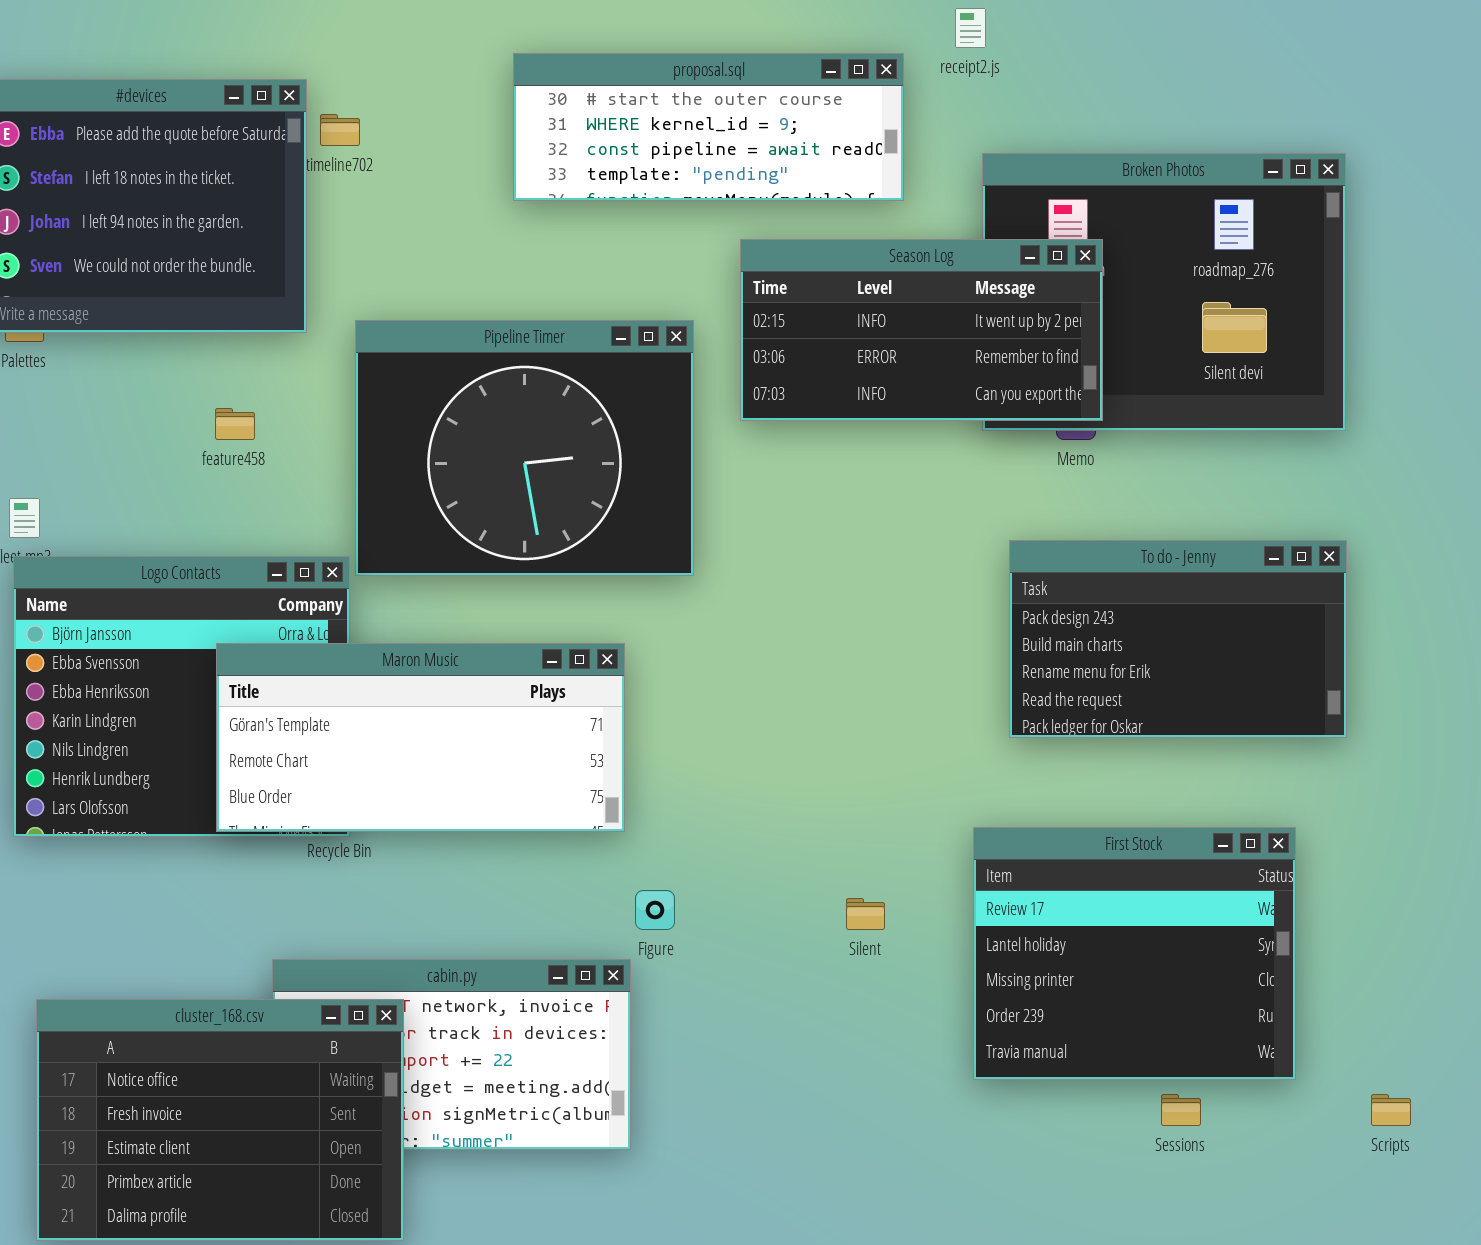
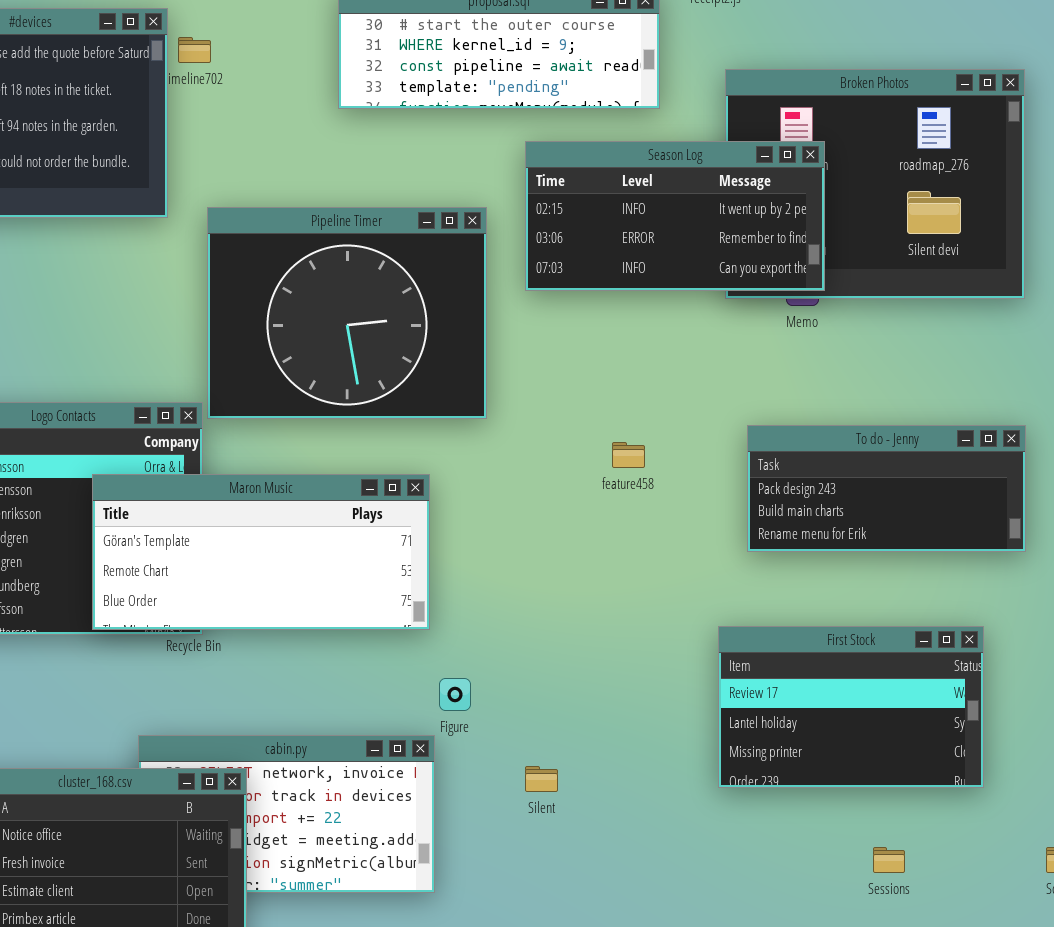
feature458: [215,408,255,440] -> [612,442,645,468], moved
To do - Jenny: [1009,540,1347,738] -> [747,425,1026,552], resized
First Stock: [973,827,1296,1080] -> [718,626,984,788], resized
Silent: [846,898,885,930] -> [525,766,558,792], moved

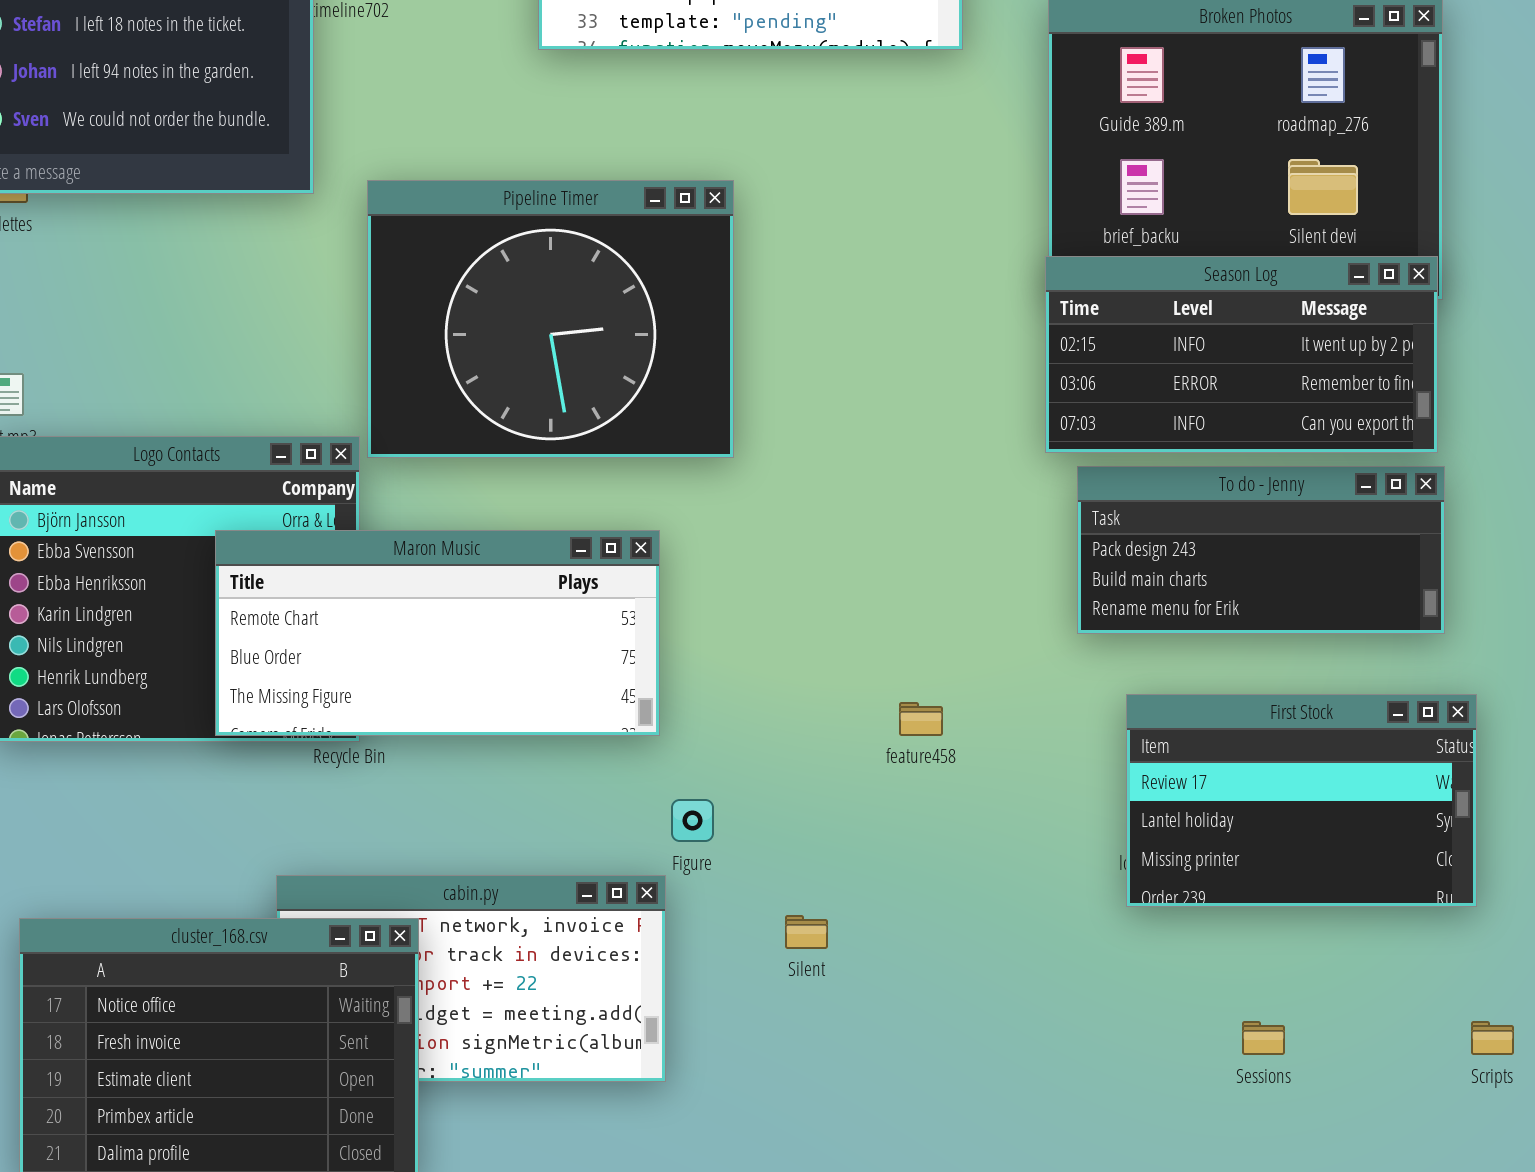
Season Log: [525,141,825,291] -> [1045,256,1438,453], moved
feature458: [612,442,645,468] -> [899,702,943,736], moved
Maron Music: [92,474,430,630] -> [215,530,660,736], scrolled down 1 row
First Stock: [718,626,984,788] -> [1126,694,1477,907], moved

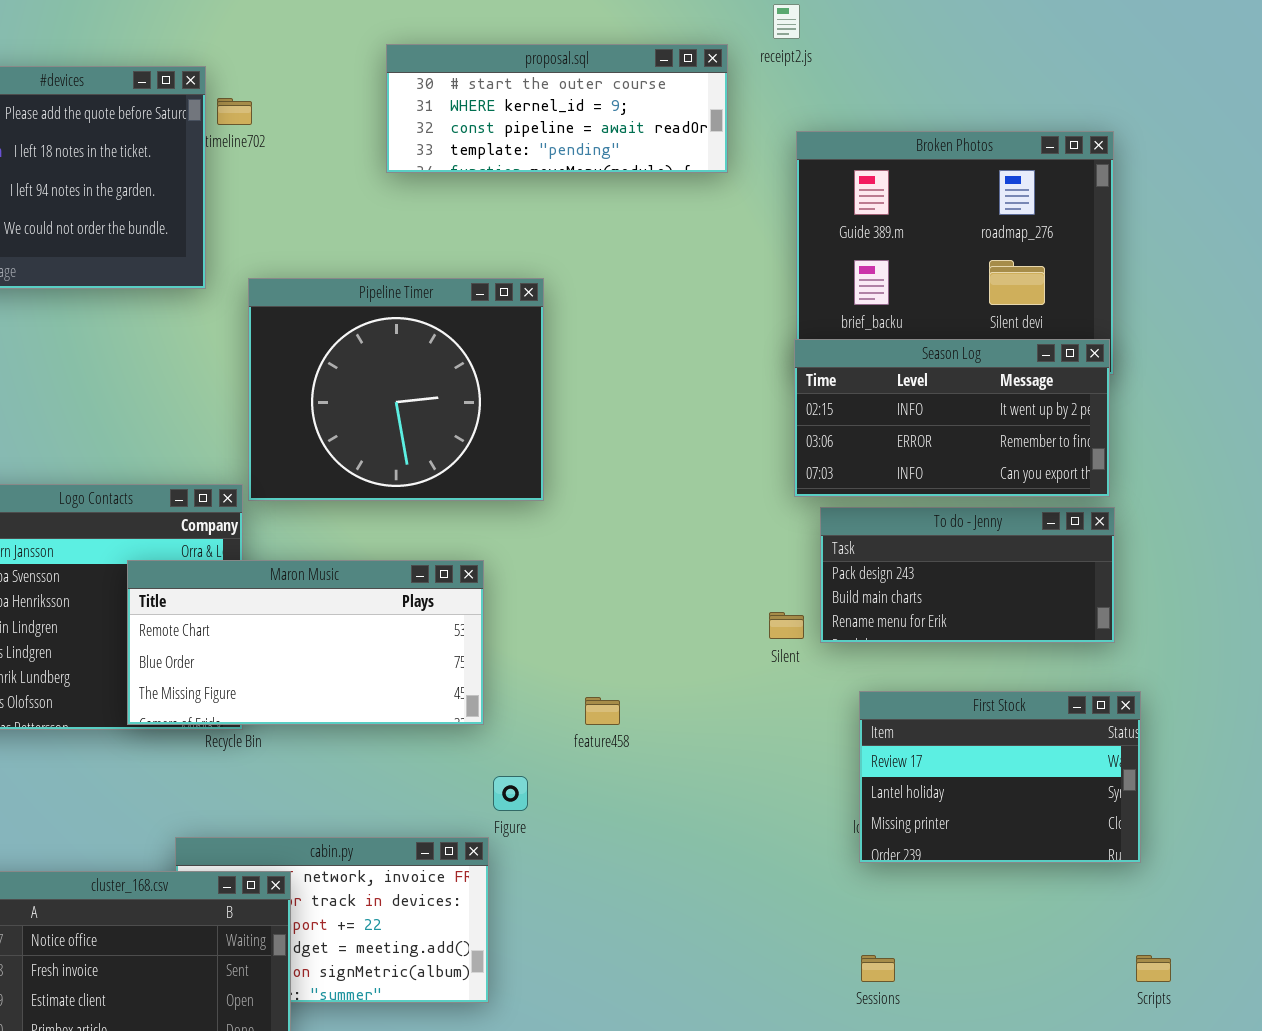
feature458: [899,702,943,736] -> [585,697,620,725], moved
Silent: [785,915,828,949] -> [769,612,804,639], moved
Sessions: [1242,1021,1285,1055] -> [861,955,895,982], moved

